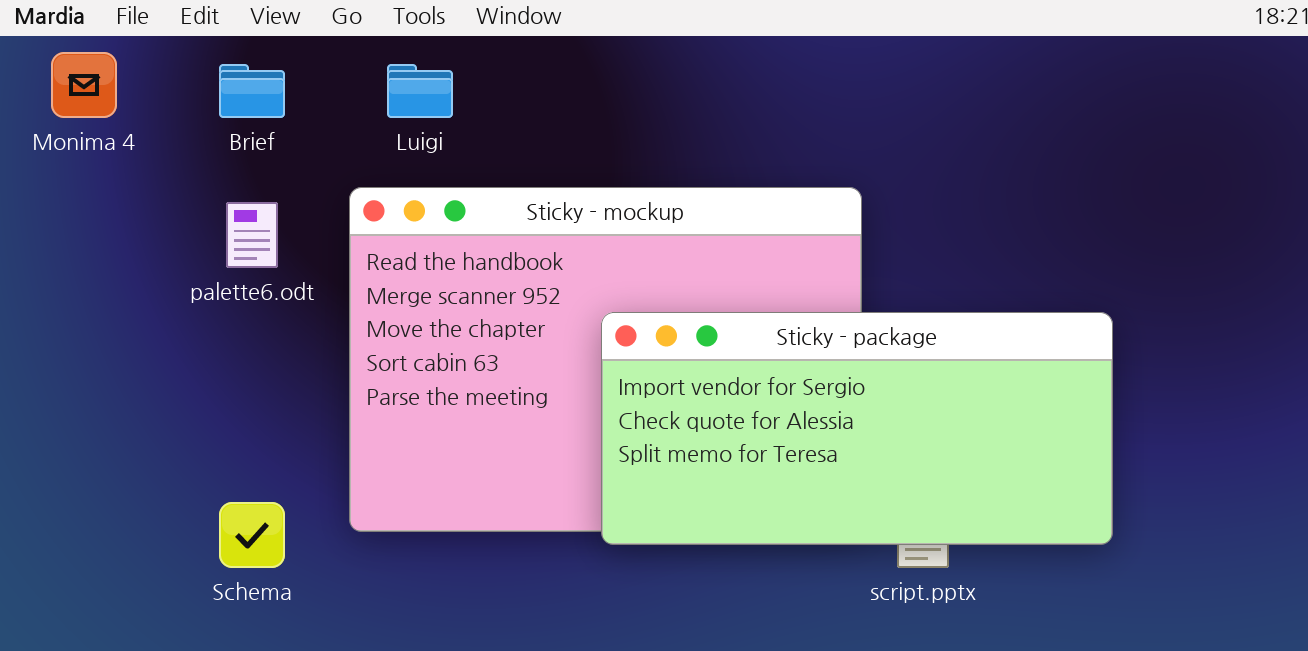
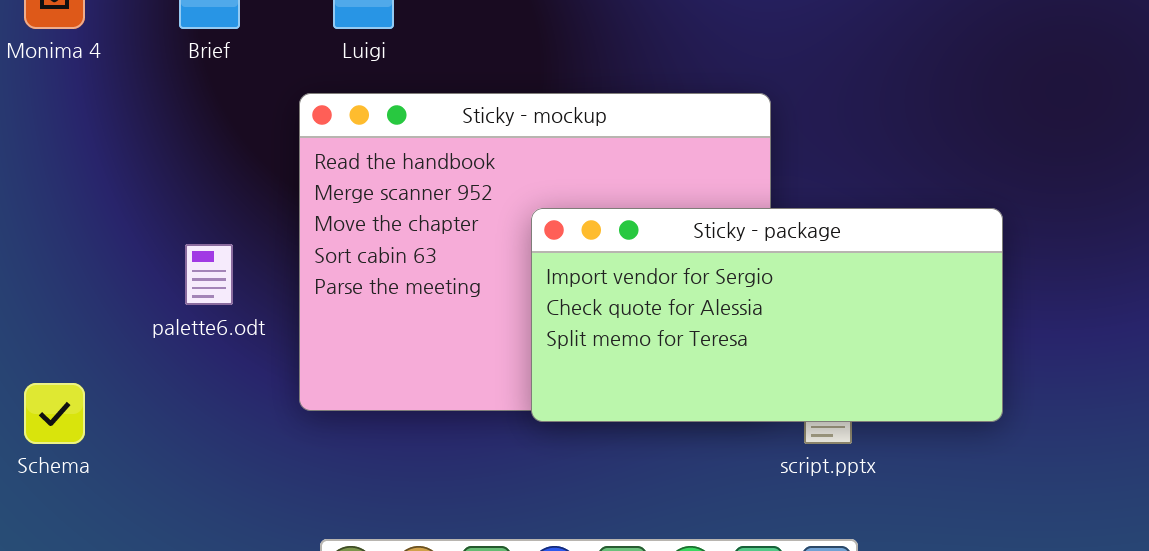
palette6.odt: [226,202,278,268] -> [185,244,233,305], moved
Schema: [219,502,285,568] -> [24,383,85,444], moved

